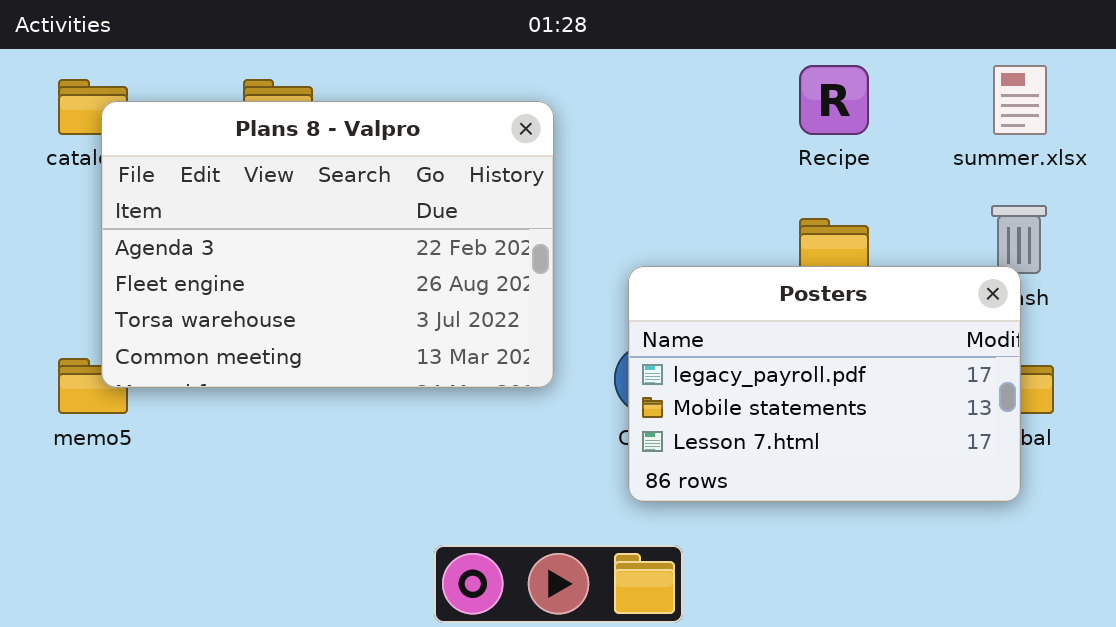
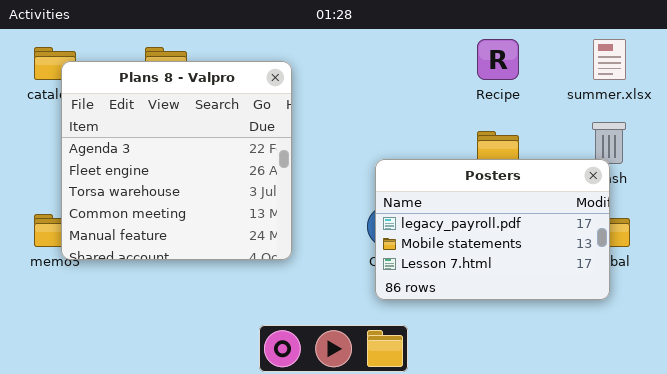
Plans 8 - Valpro: [101,101,554,388] -> [61,61,292,260], resized

